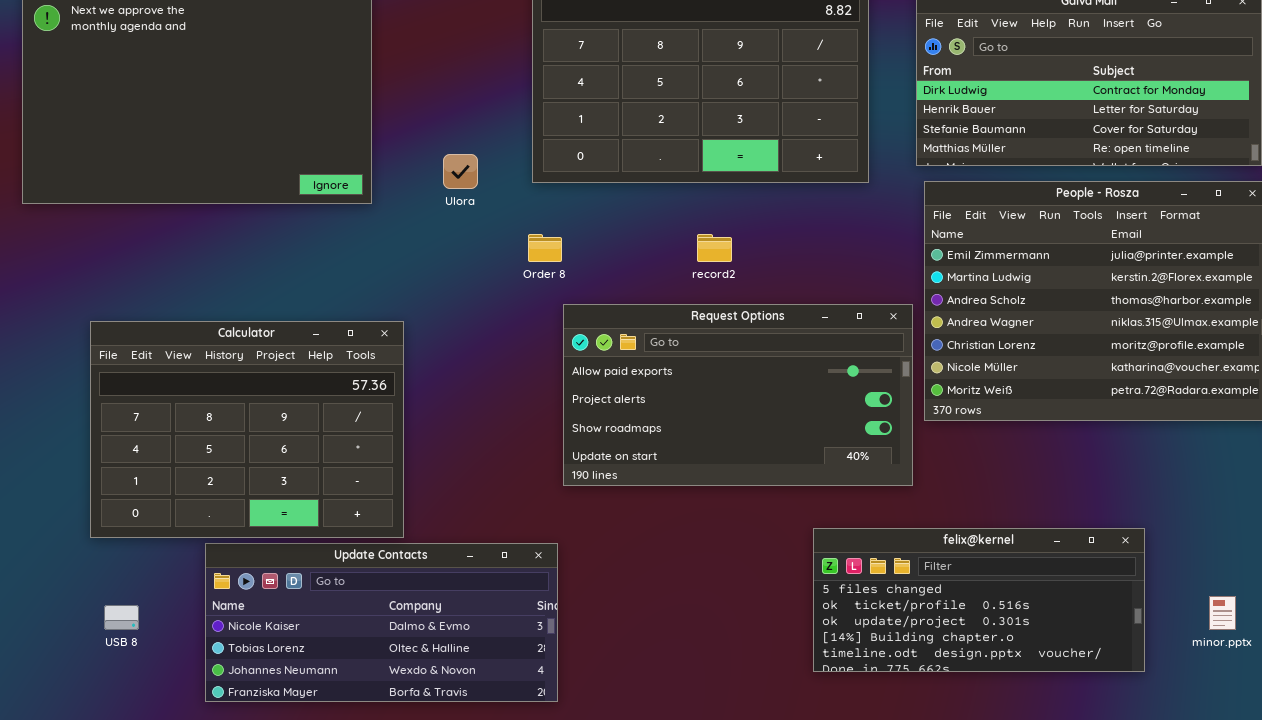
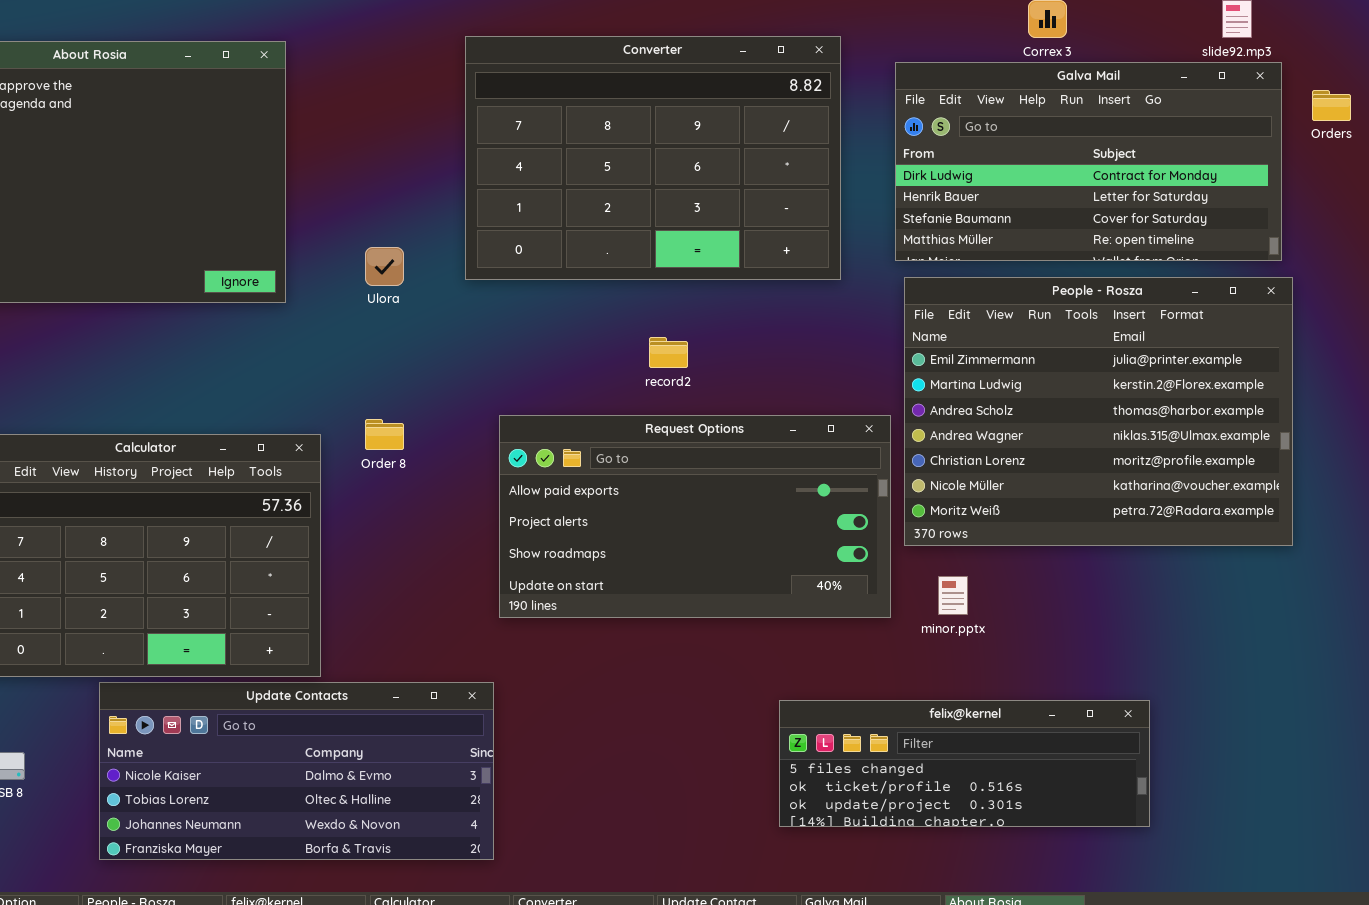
Order 8: [528,234,562,262] -> [365,419,404,450], moved
felix@kernel: [813,528,1145,672] -> [779,700,1150,827], resized
minor.pptx: [1209,596,1236,630] -> [938,576,968,615], moved

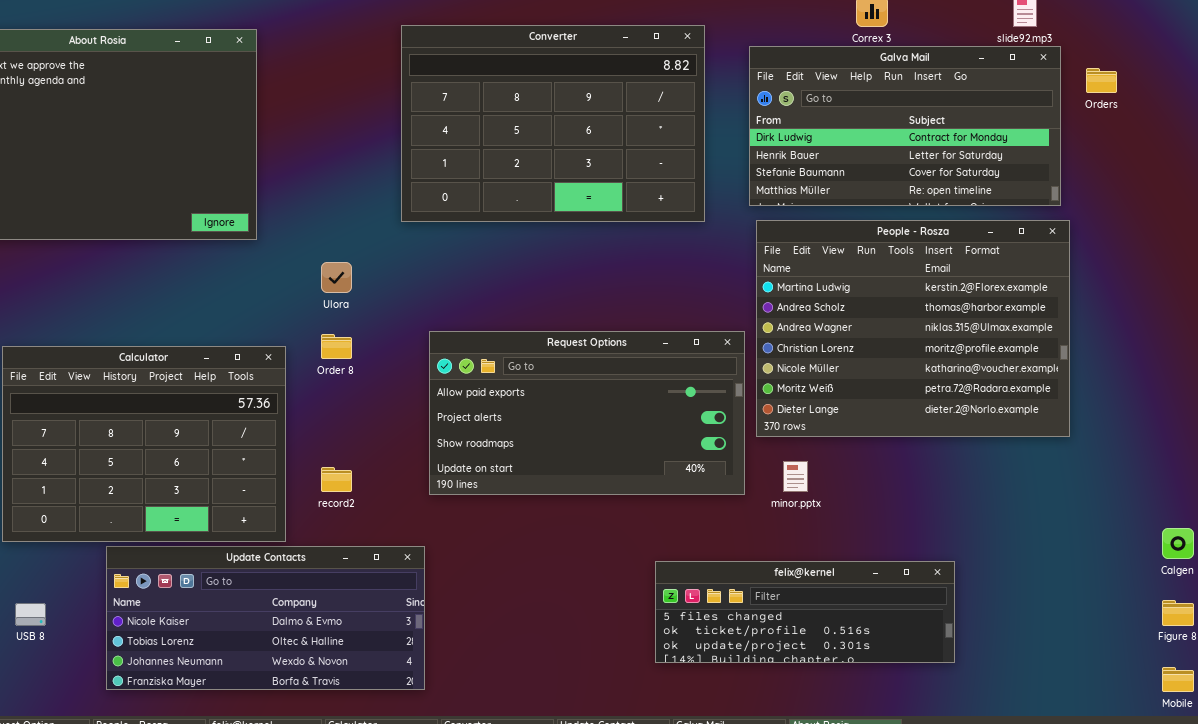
Ulora: [365,247,404,286] -> [321,262,352,293], moved
People - Rosza: [904,277,1293,546] -> [756,220,1070,437], scrolled down 1 row
record2: [649,337,688,368] -> [321,467,352,492], moved

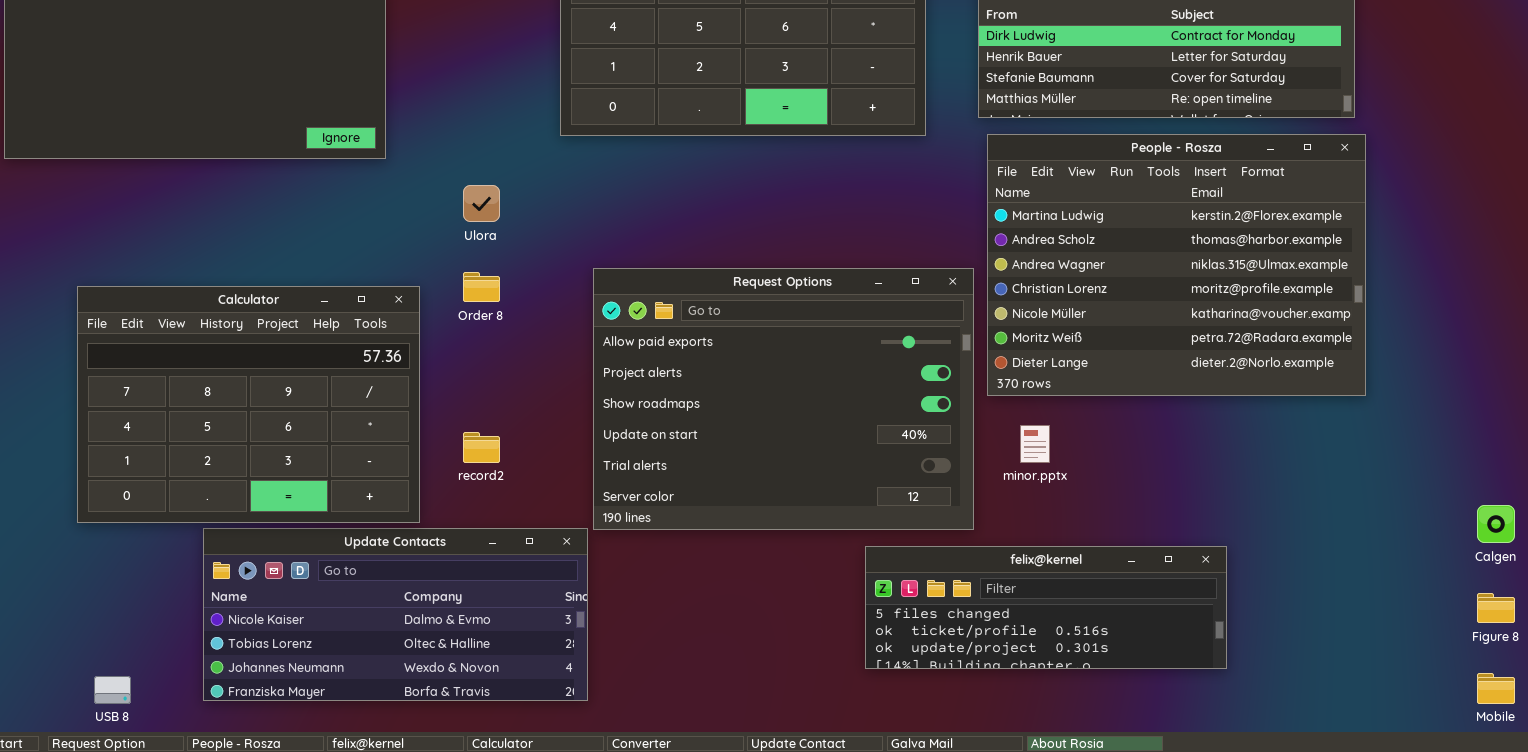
Request Options: [429,331,745,495] -> [593,268,974,530], resized
USB 8: [15,603,46,626] -> [94,676,131,704], moved

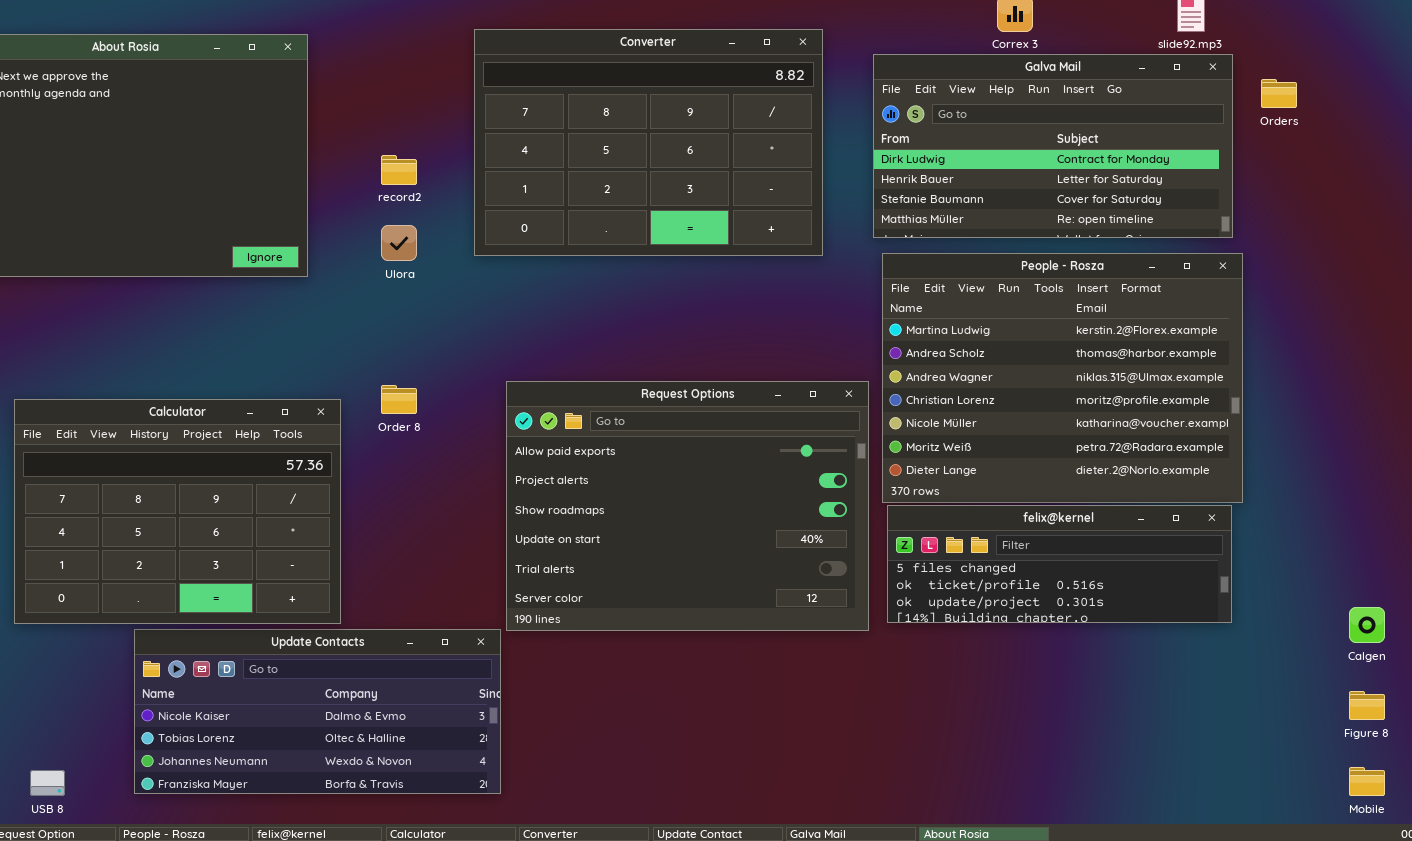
Ulora: [463,185,500,222] -> [381,225,417,261], moved
record2: [463,432,500,463] -> [381,155,417,185], moved
felix@kernel: [865,546,1227,669] -> [887,505,1232,623], moved

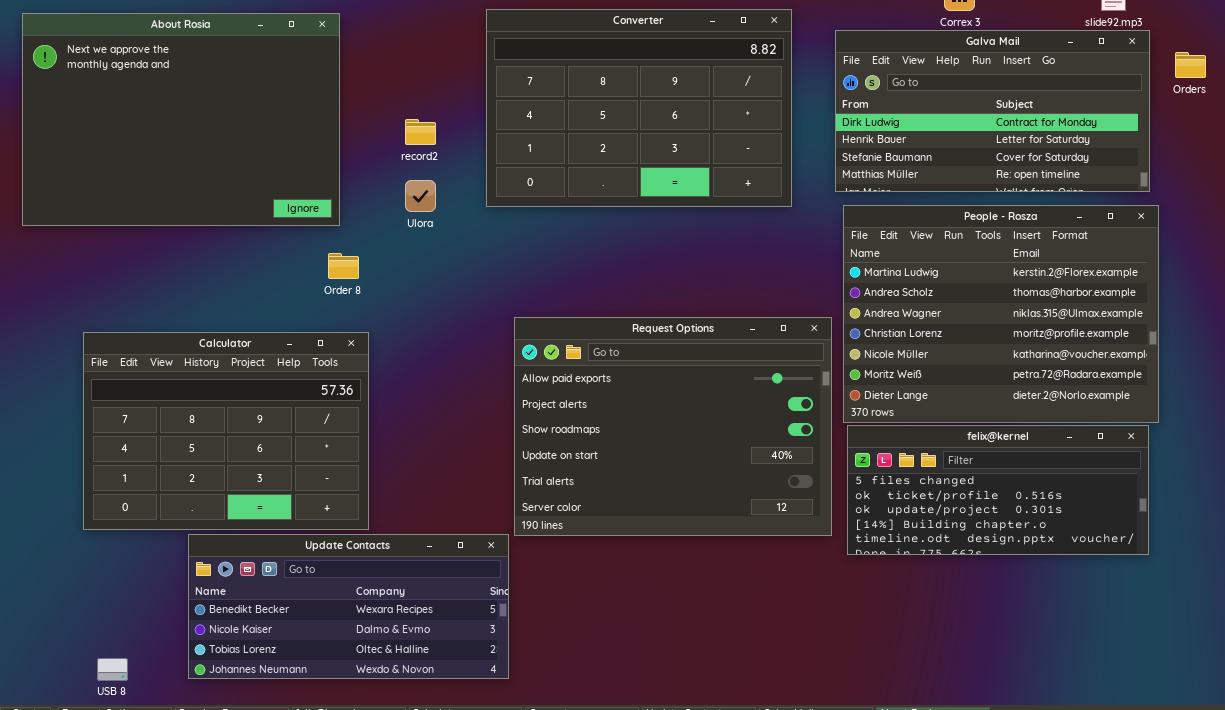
Order 8: [381,385,417,414] -> [328,253,359,279], moved
felix@kernel: [887,505,1232,623] -> [847,425,1149,555], resized
Update Contacts: [134,629,501,794] -> [188,534,509,679], scrolled up 1 row

